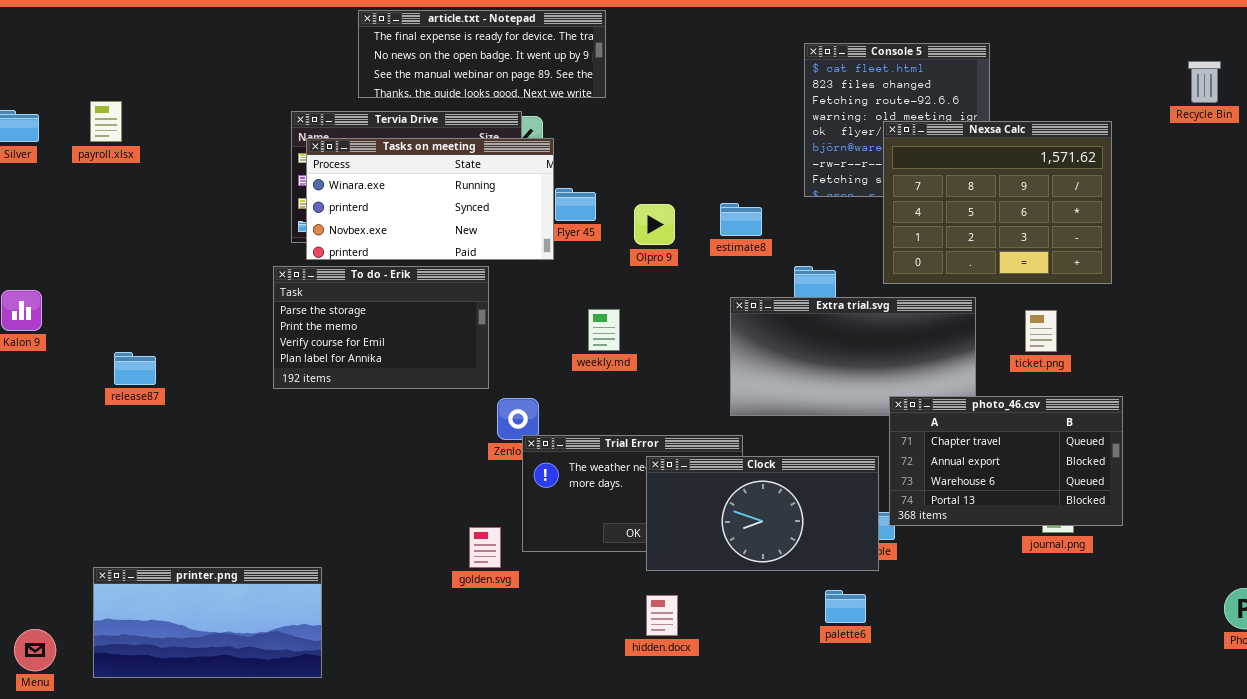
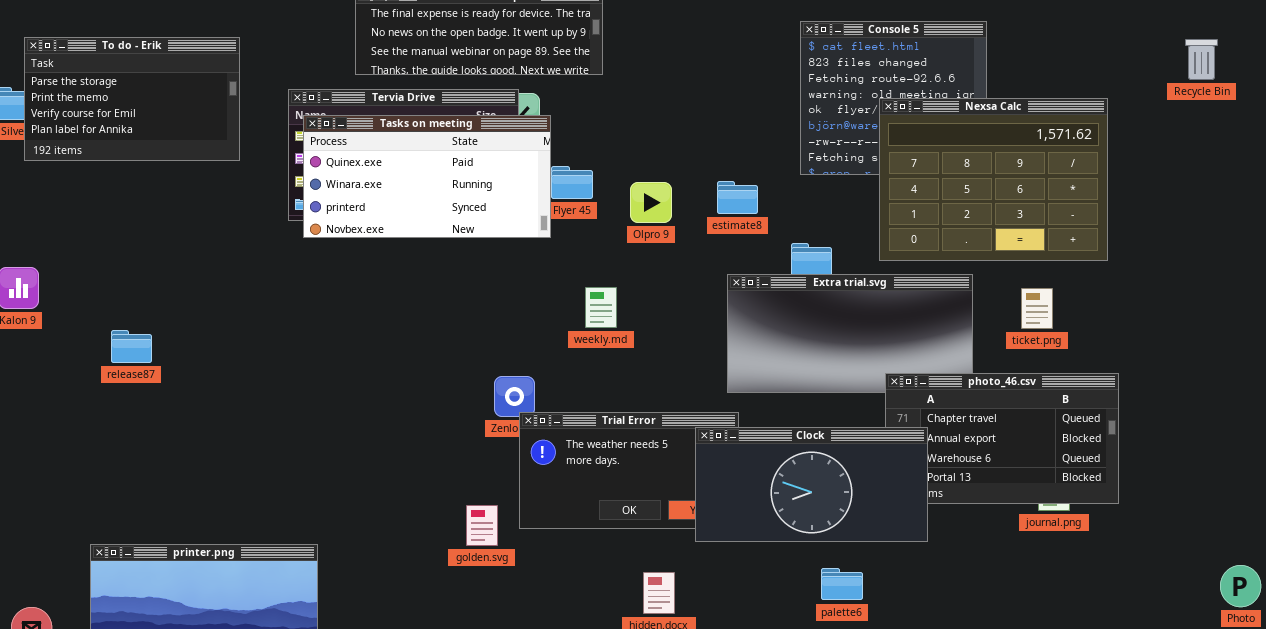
Tasks on meeting: [306,138,554,260] -> [303,115,551,238], scrolled up 1 row
To do - Erik: [273,266,489,389] -> [24,37,240,161], moved
Clock: [646,456,879,571] -> [695,427,928,542], moved

